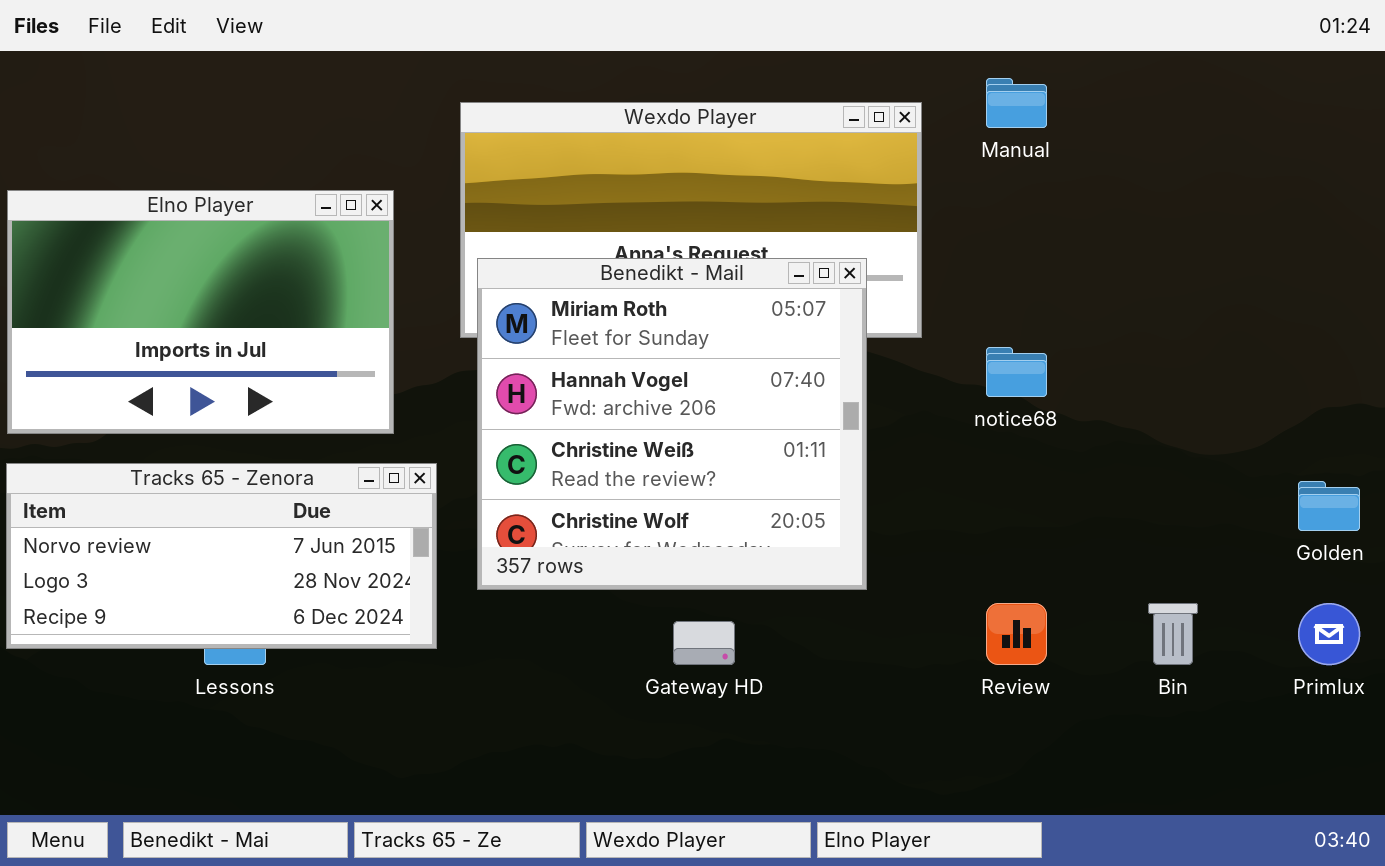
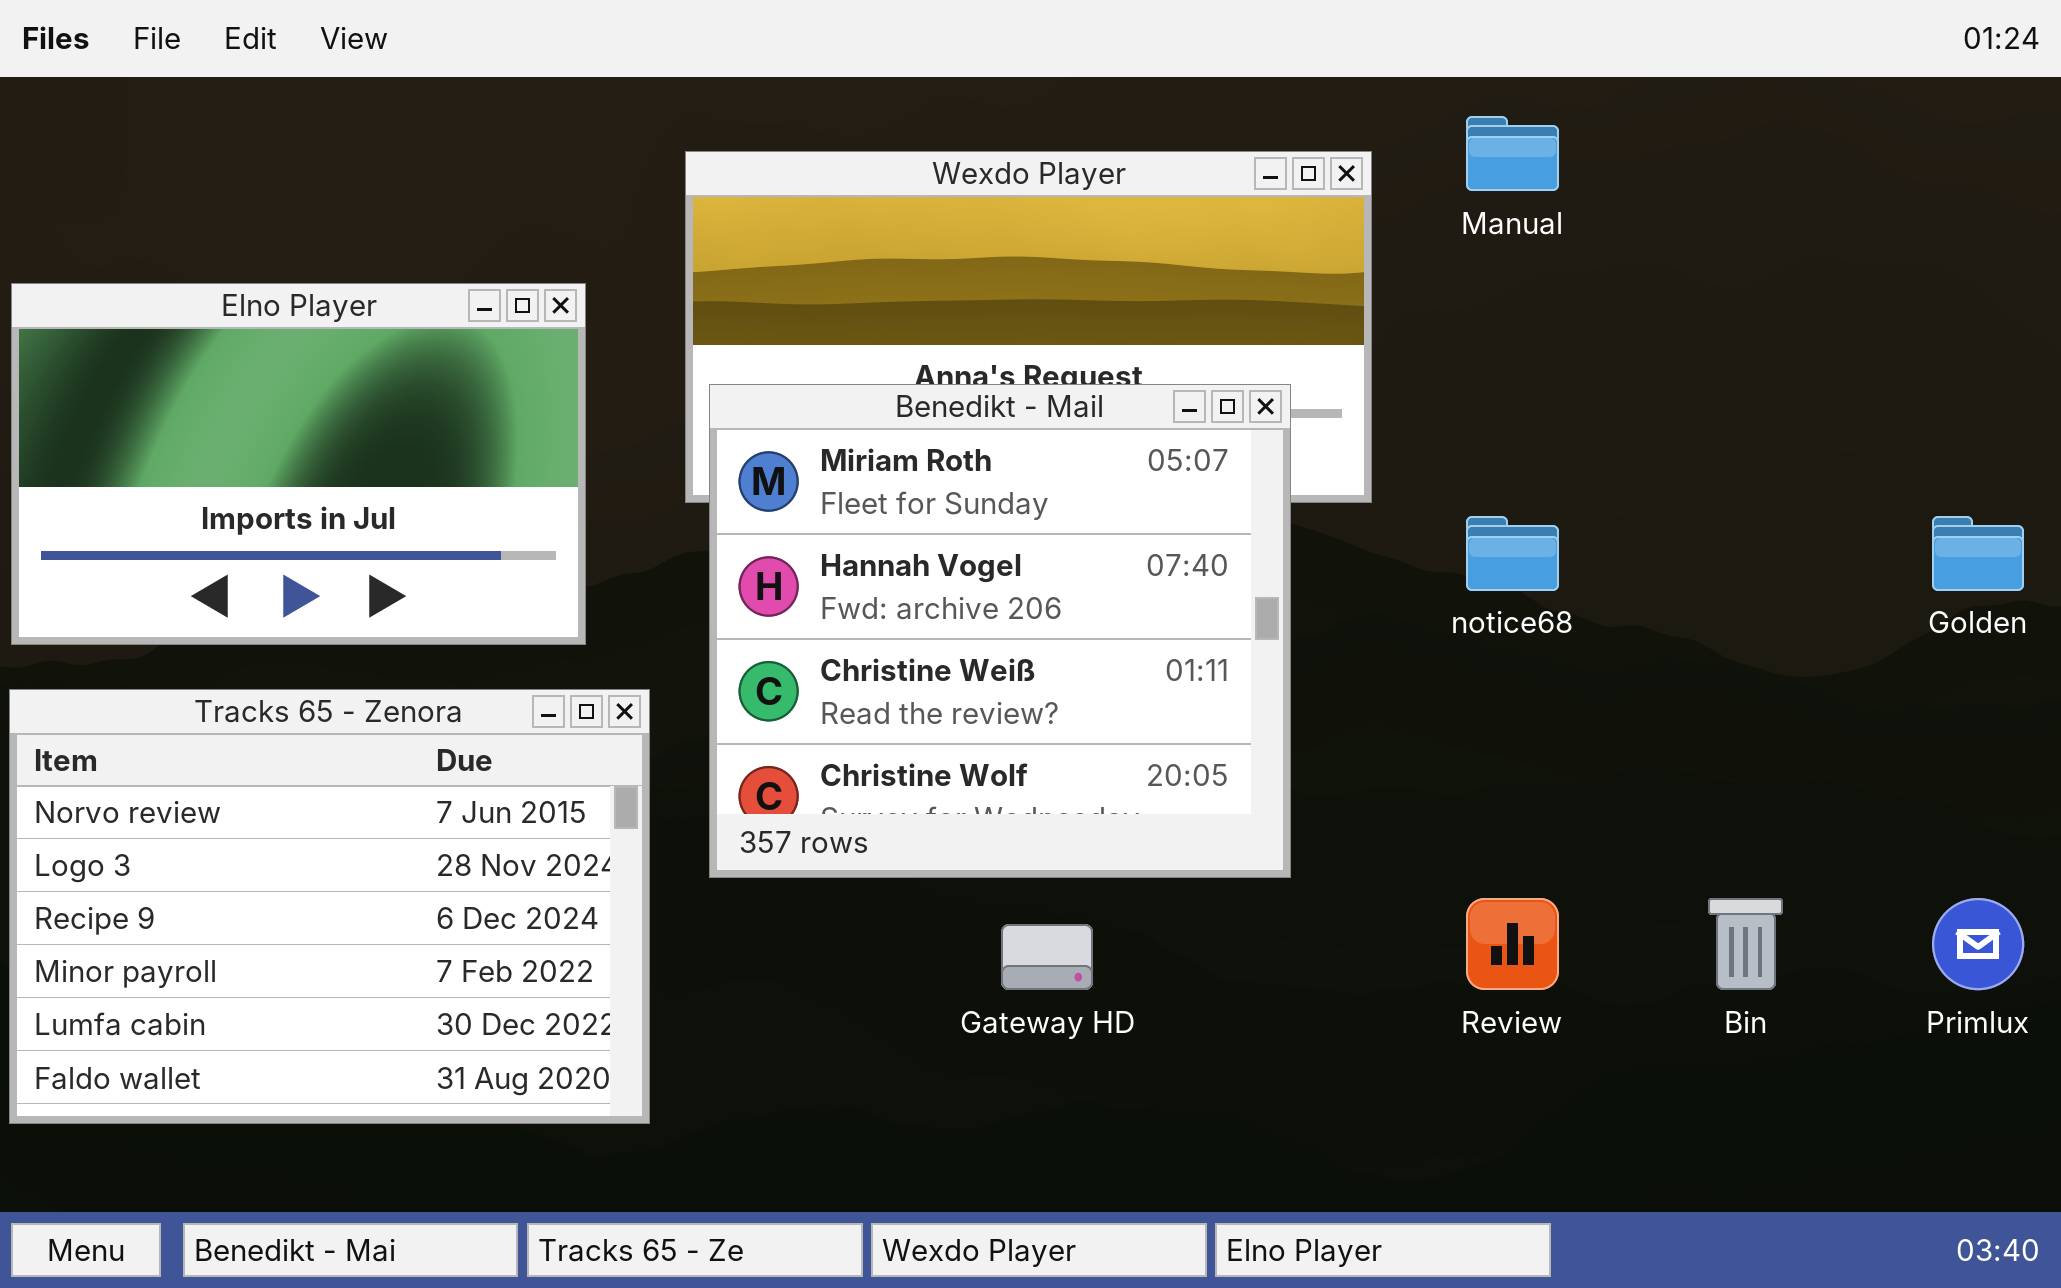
Tracks 65 - Zenora: [6,463,437,649] -> [9,689,650,1124], resized
Golden: [1298,481,1360,531] -> [1932,516,2024,591], moved

